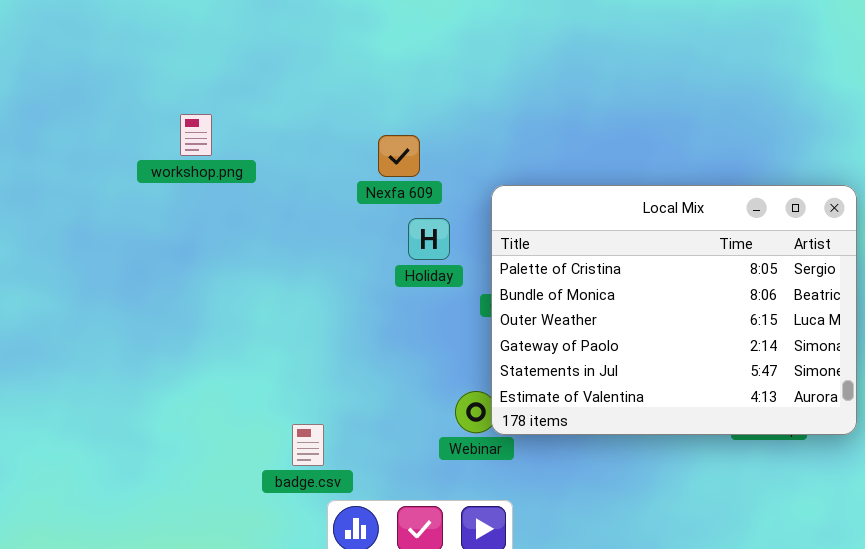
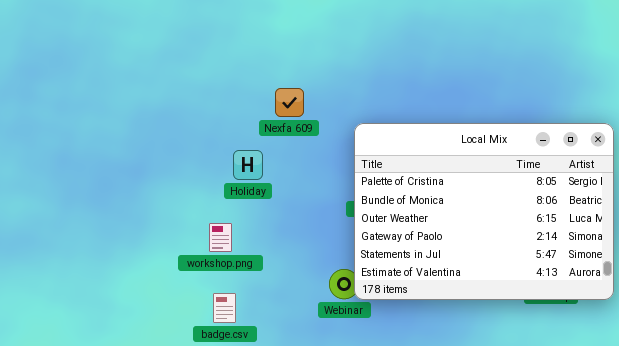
workshop.png: [180,114,212,156] -> [209,223,232,252], moved
Holiday: [408,218,450,260] -> [233,150,263,180], moved

